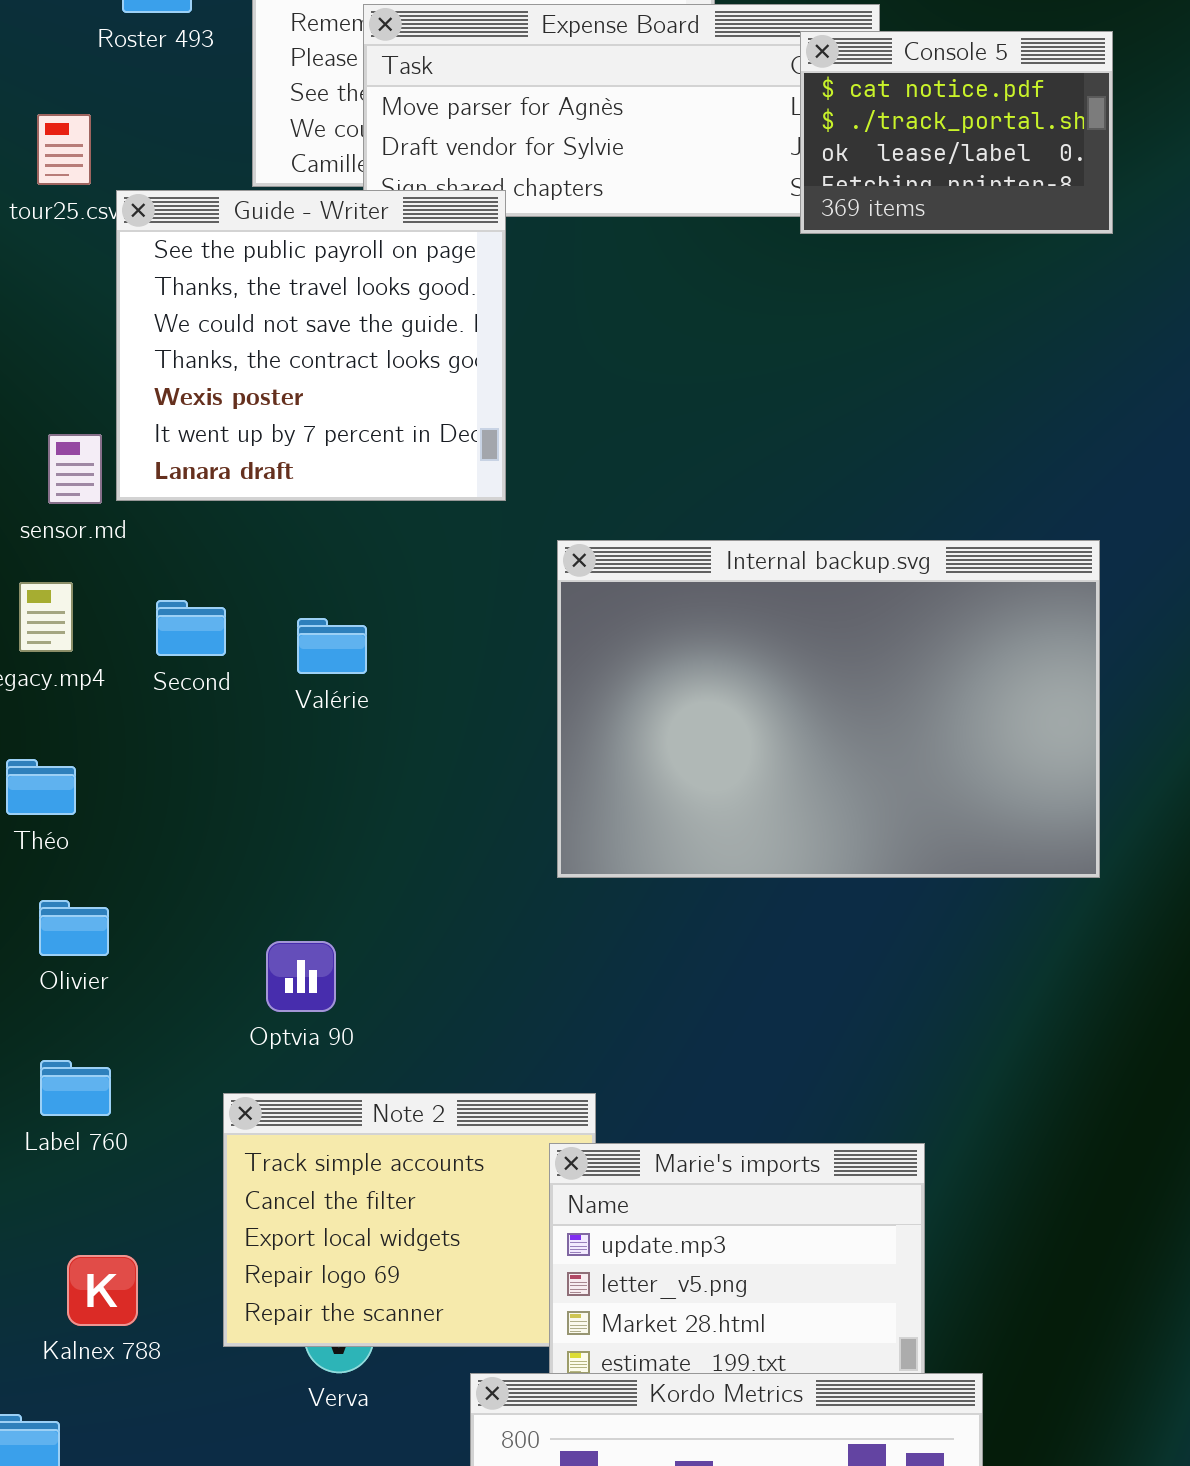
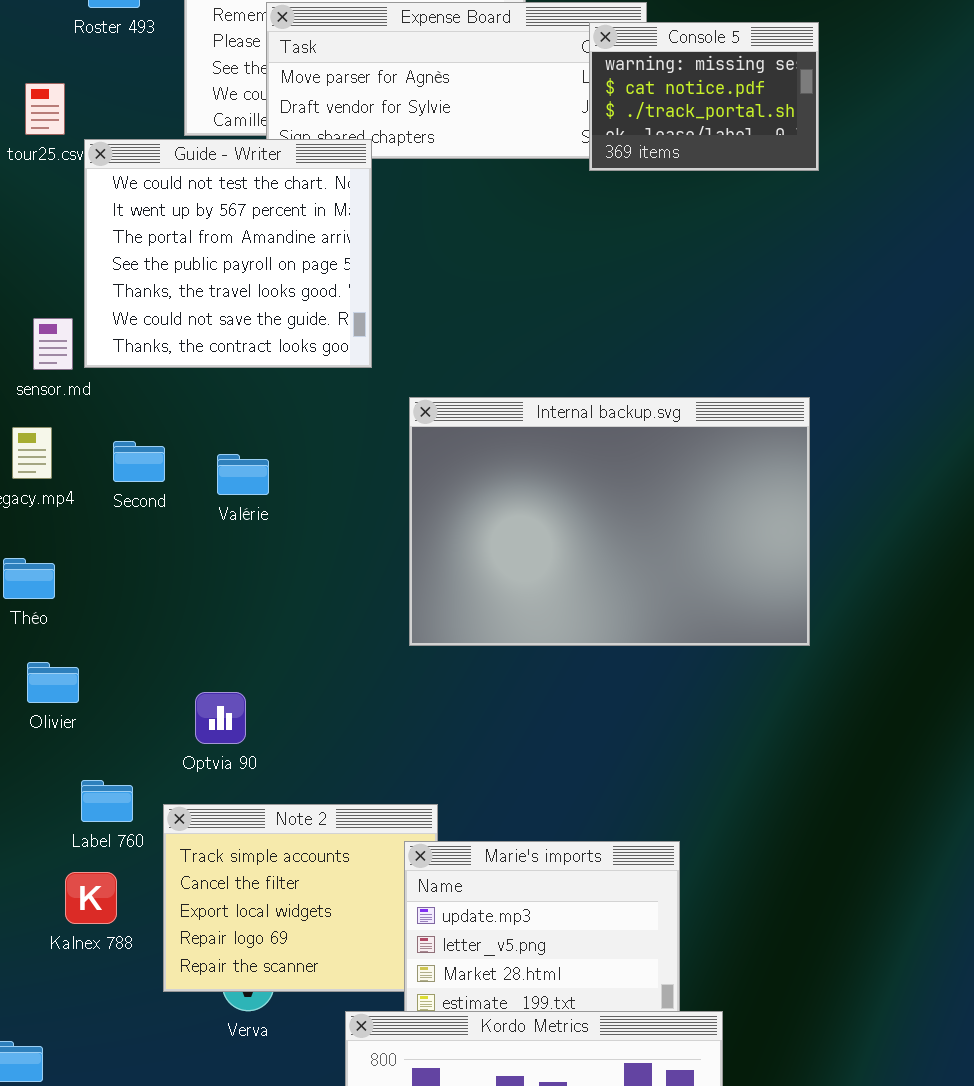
Console 5: [800,31,1113,234] -> [589,22,819,171], scrolled up 1 row
Guide - Writer: [116,190,506,501] -> [84,139,372,368], scrolled up 3 rows
Label 760: [40,1060,111,1116] -> [81,780,133,822], moved
Kalnex 788: [67,1255,138,1326] -> [65,872,117,924], moved

